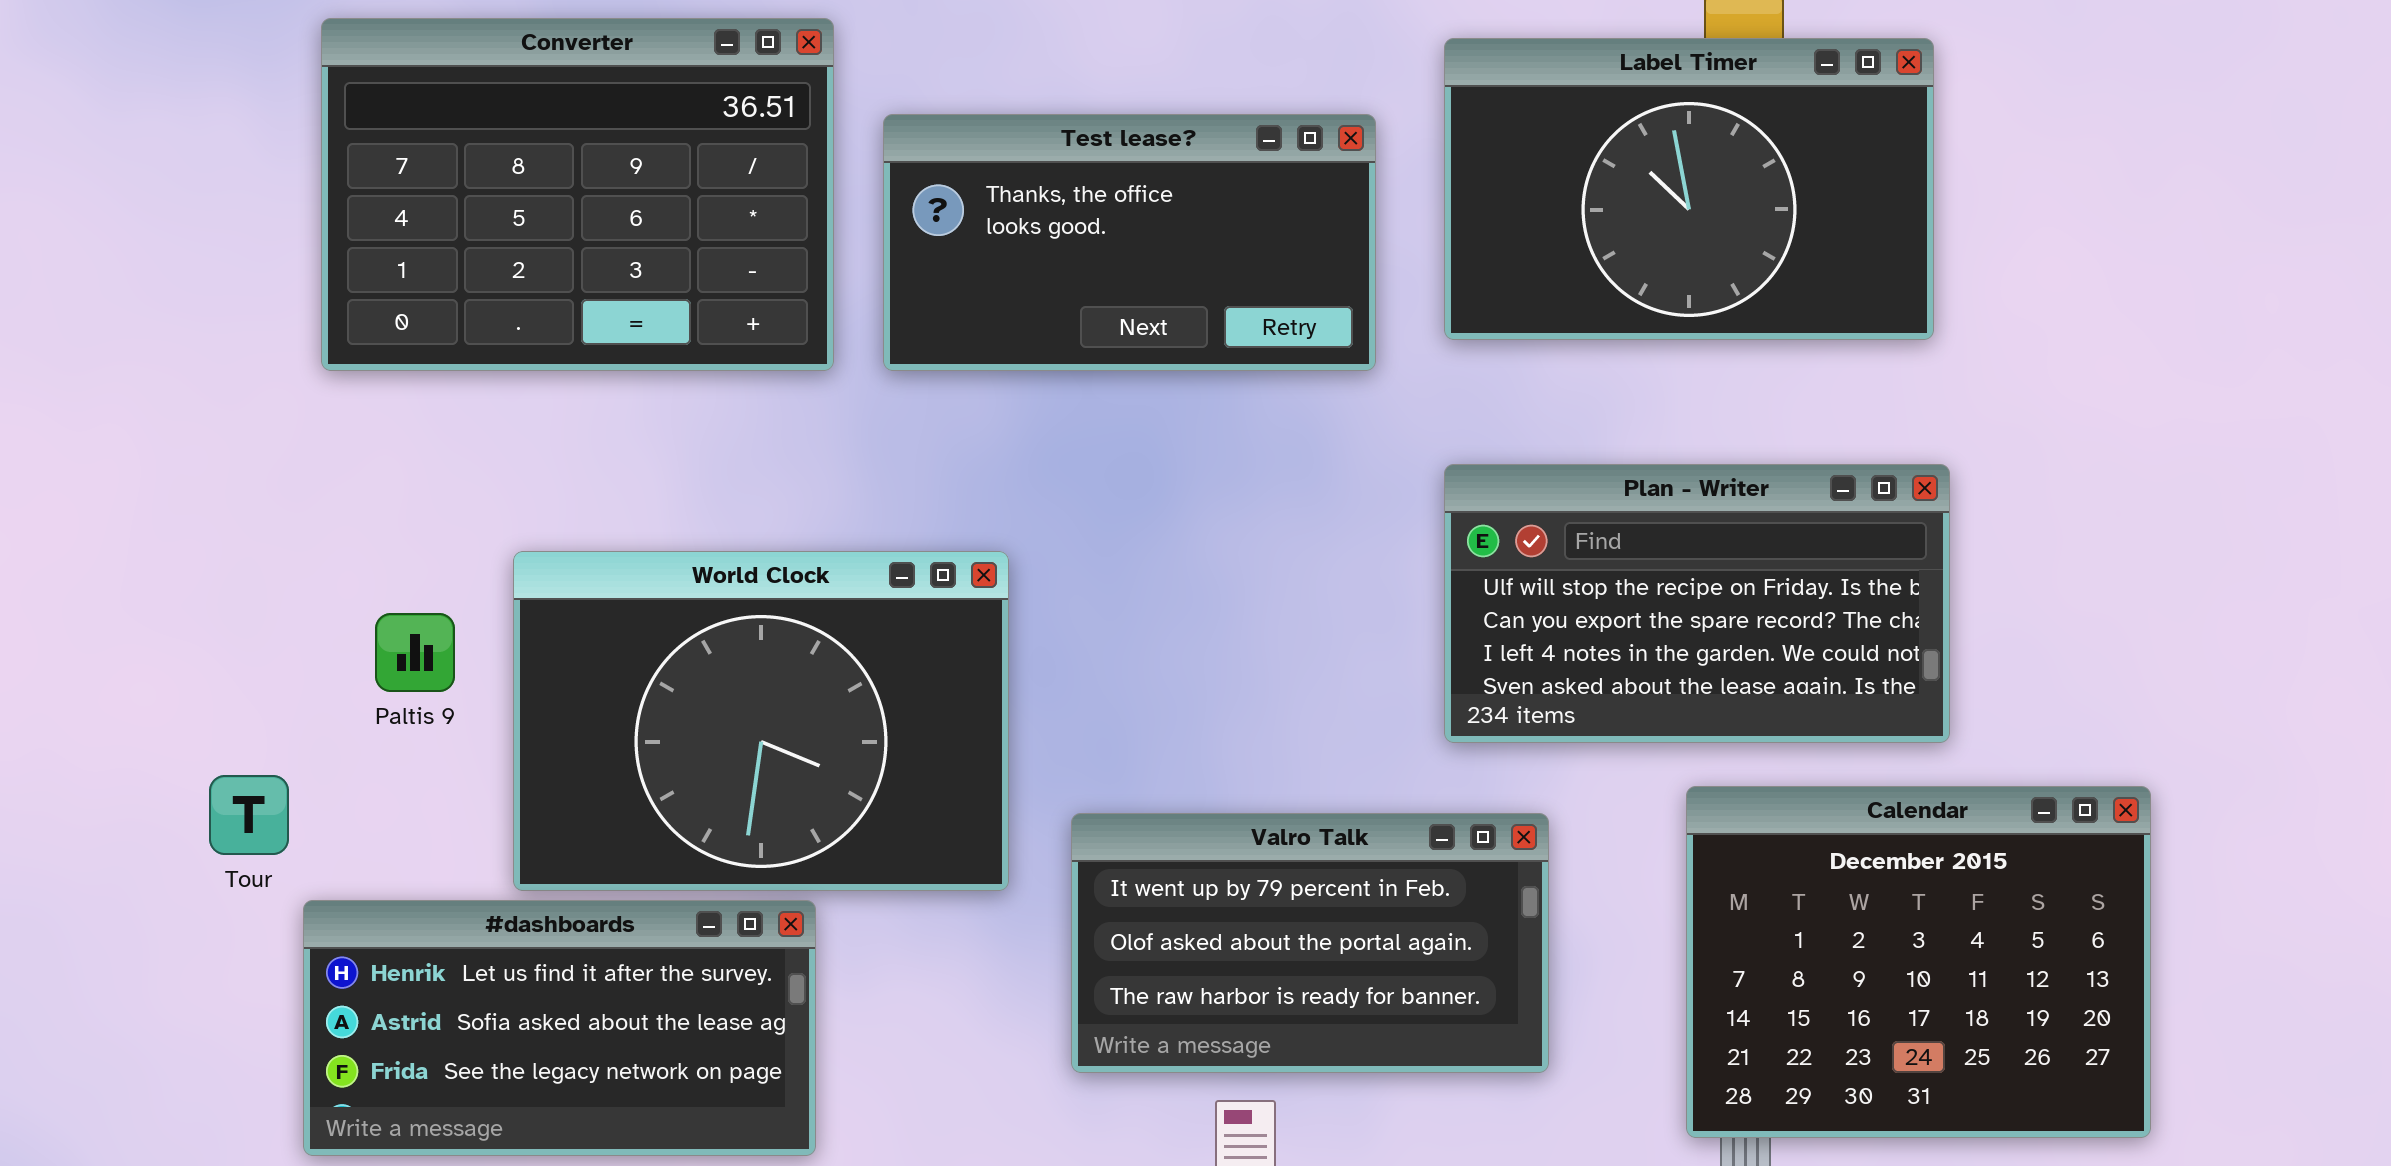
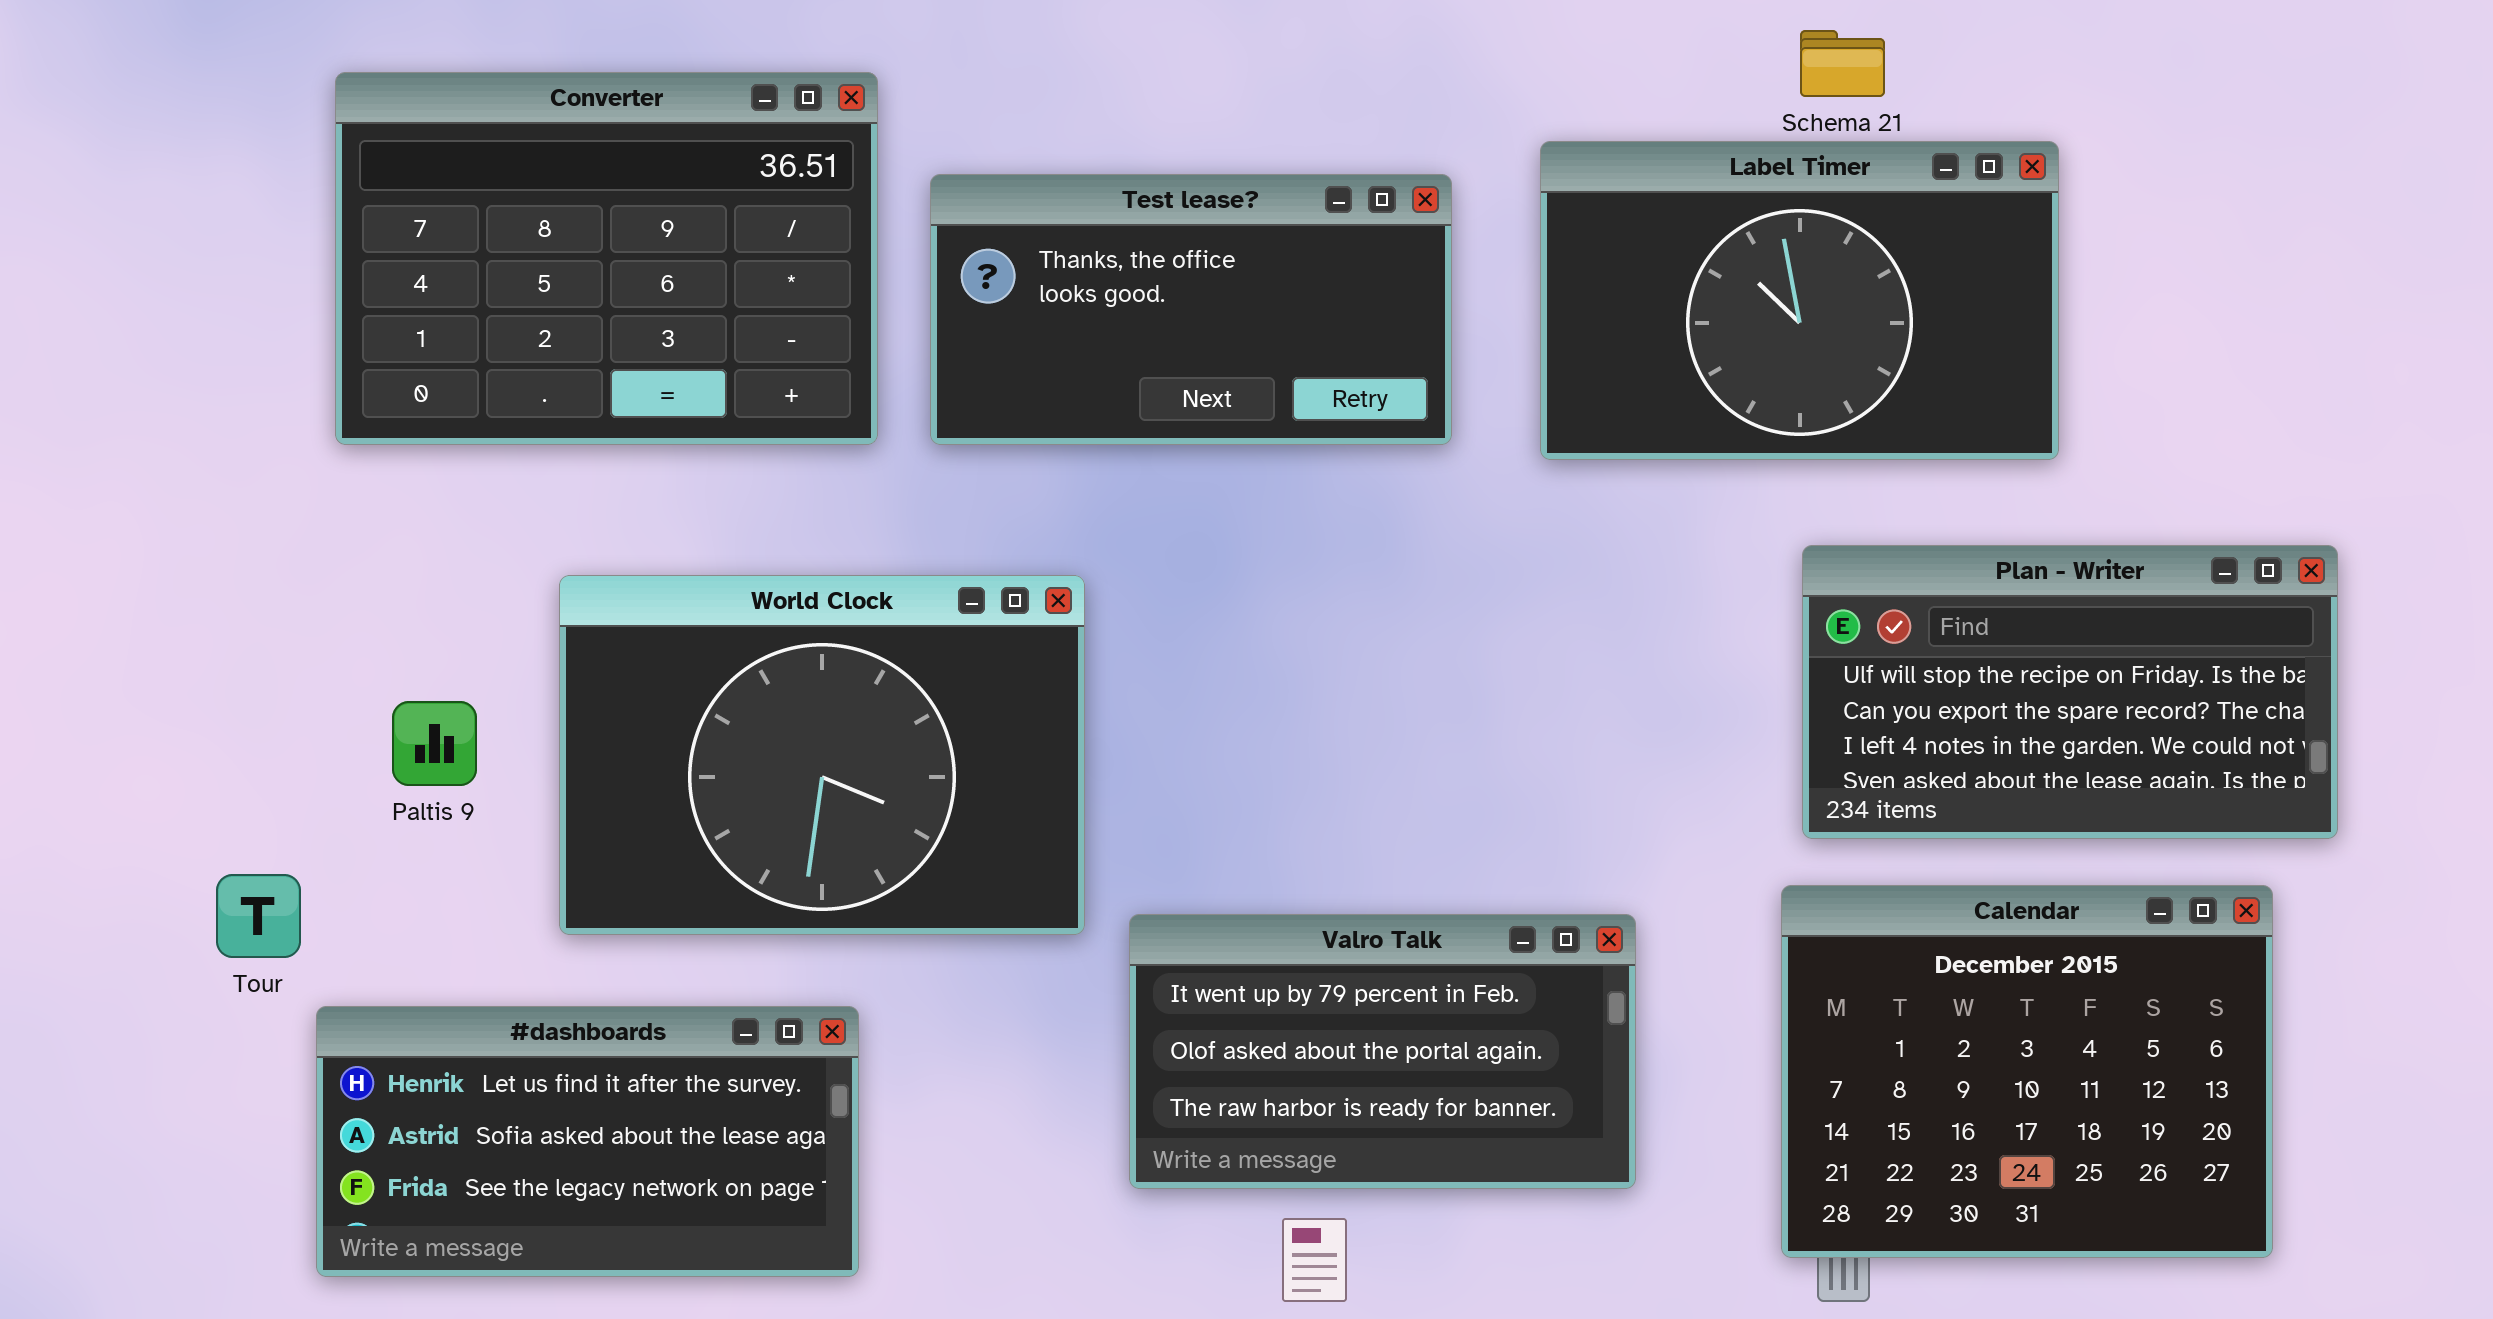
Label Timer: [1444,38,1934,340] -> [1540,141,2059,460], moved
Plan - Writer: [1444,464,1950,743] -> [1802,545,2338,839], moved
World Clock: [513,551,1009,891] -> [559,575,1085,935], moved

